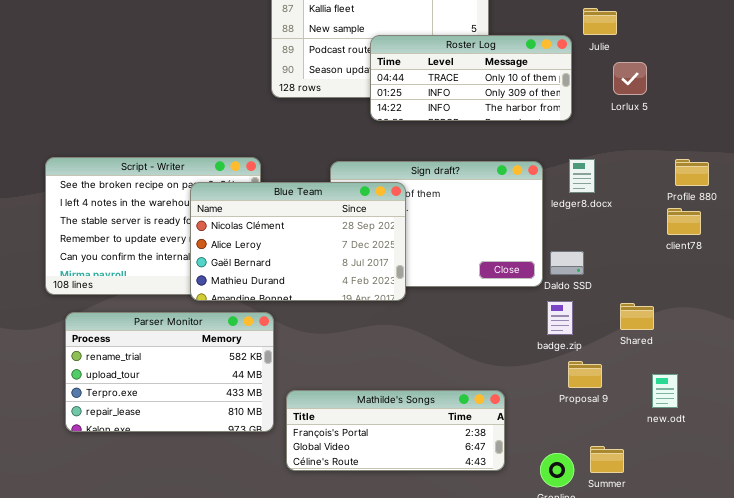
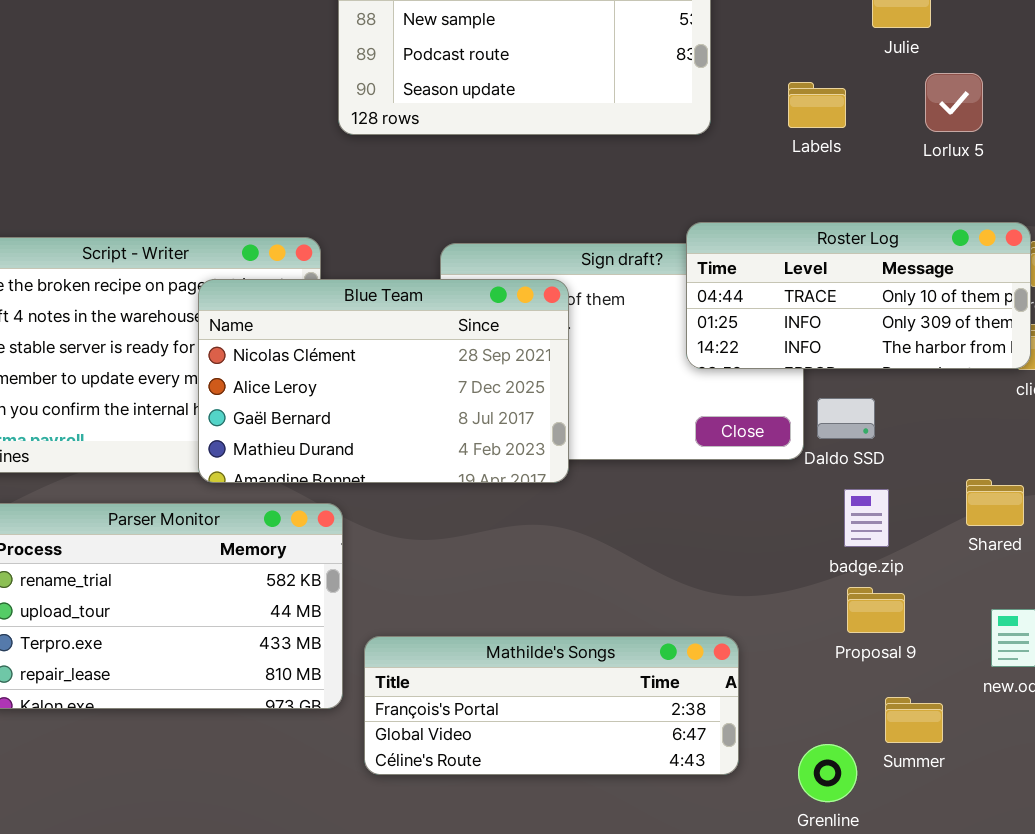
Roster Log: [370,35,572,121] -> [686,222,1031,369], moved
badge.zip: [547,301,573,335] -> [844,489,889,547], moved
Shared: [620,303,654,330] -> [966,479,1024,526], moved
Summer: [590,446,624,473] -> [885,697,943,743], moved

